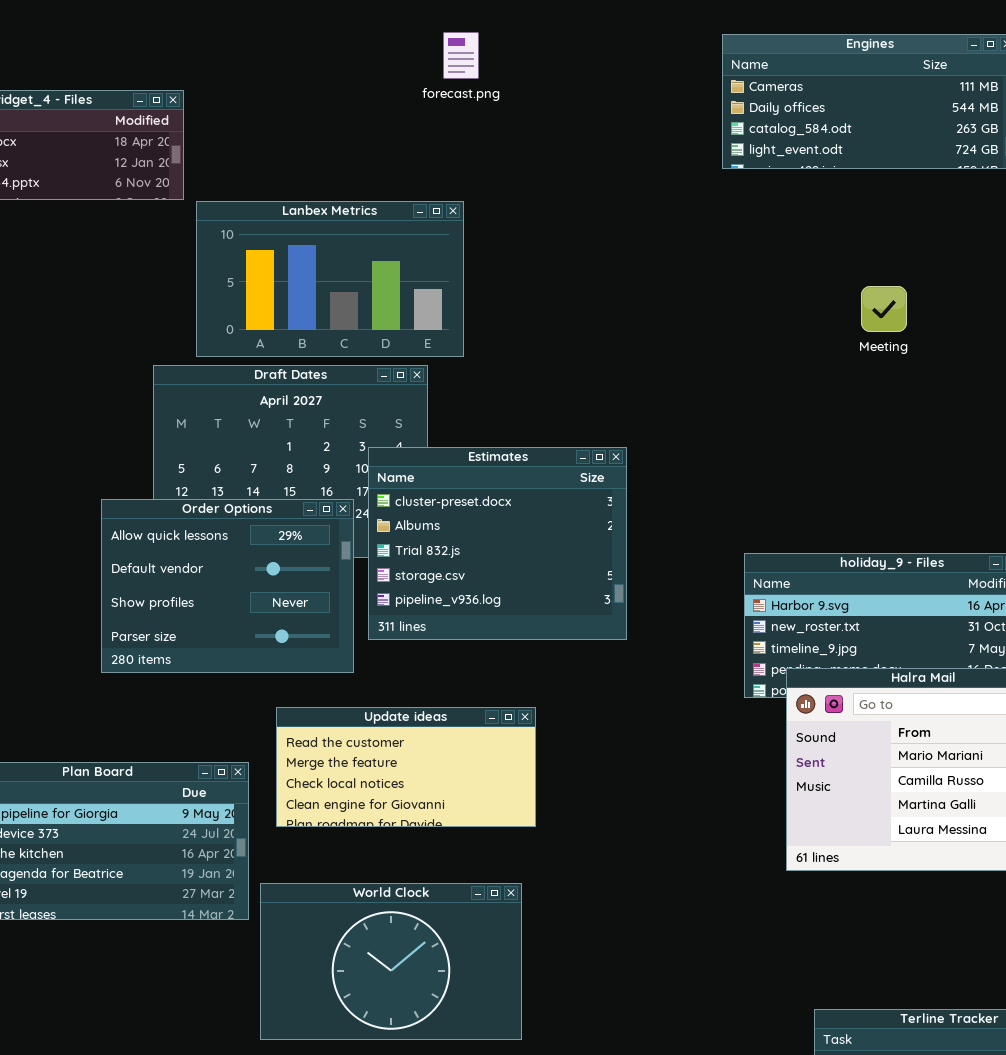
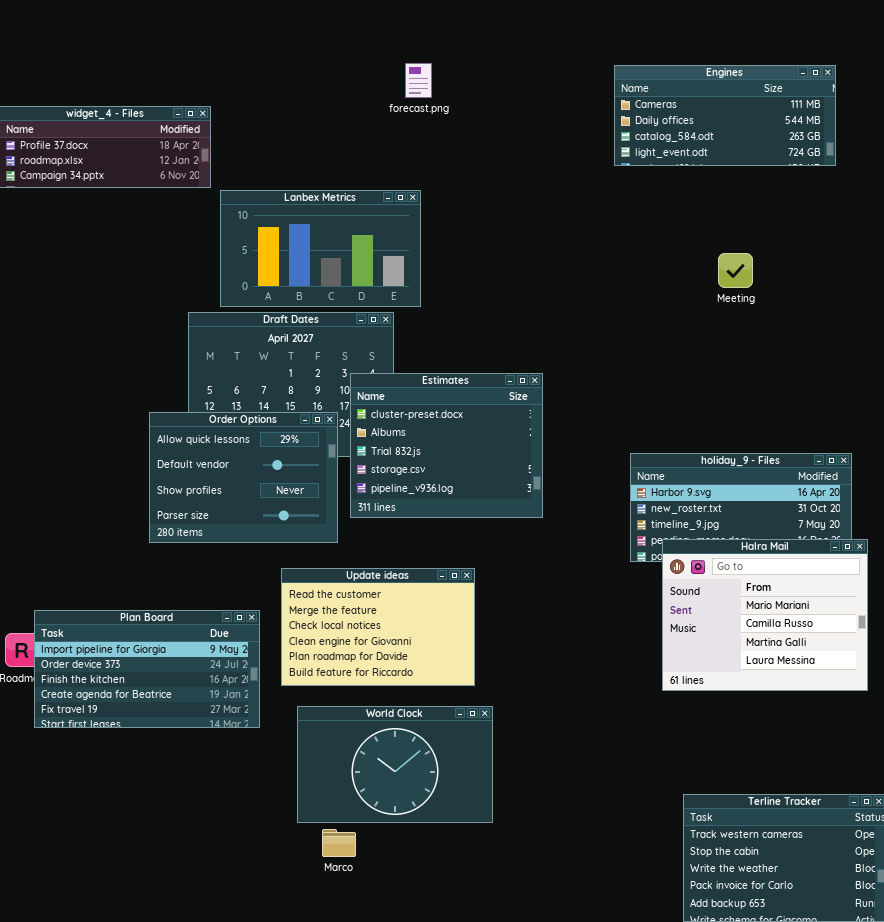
Update ideas: [276,707,536,827] -> [281,568,475,686], resized
World Clock: [260,883,522,1040] -> [297,706,493,823], moved

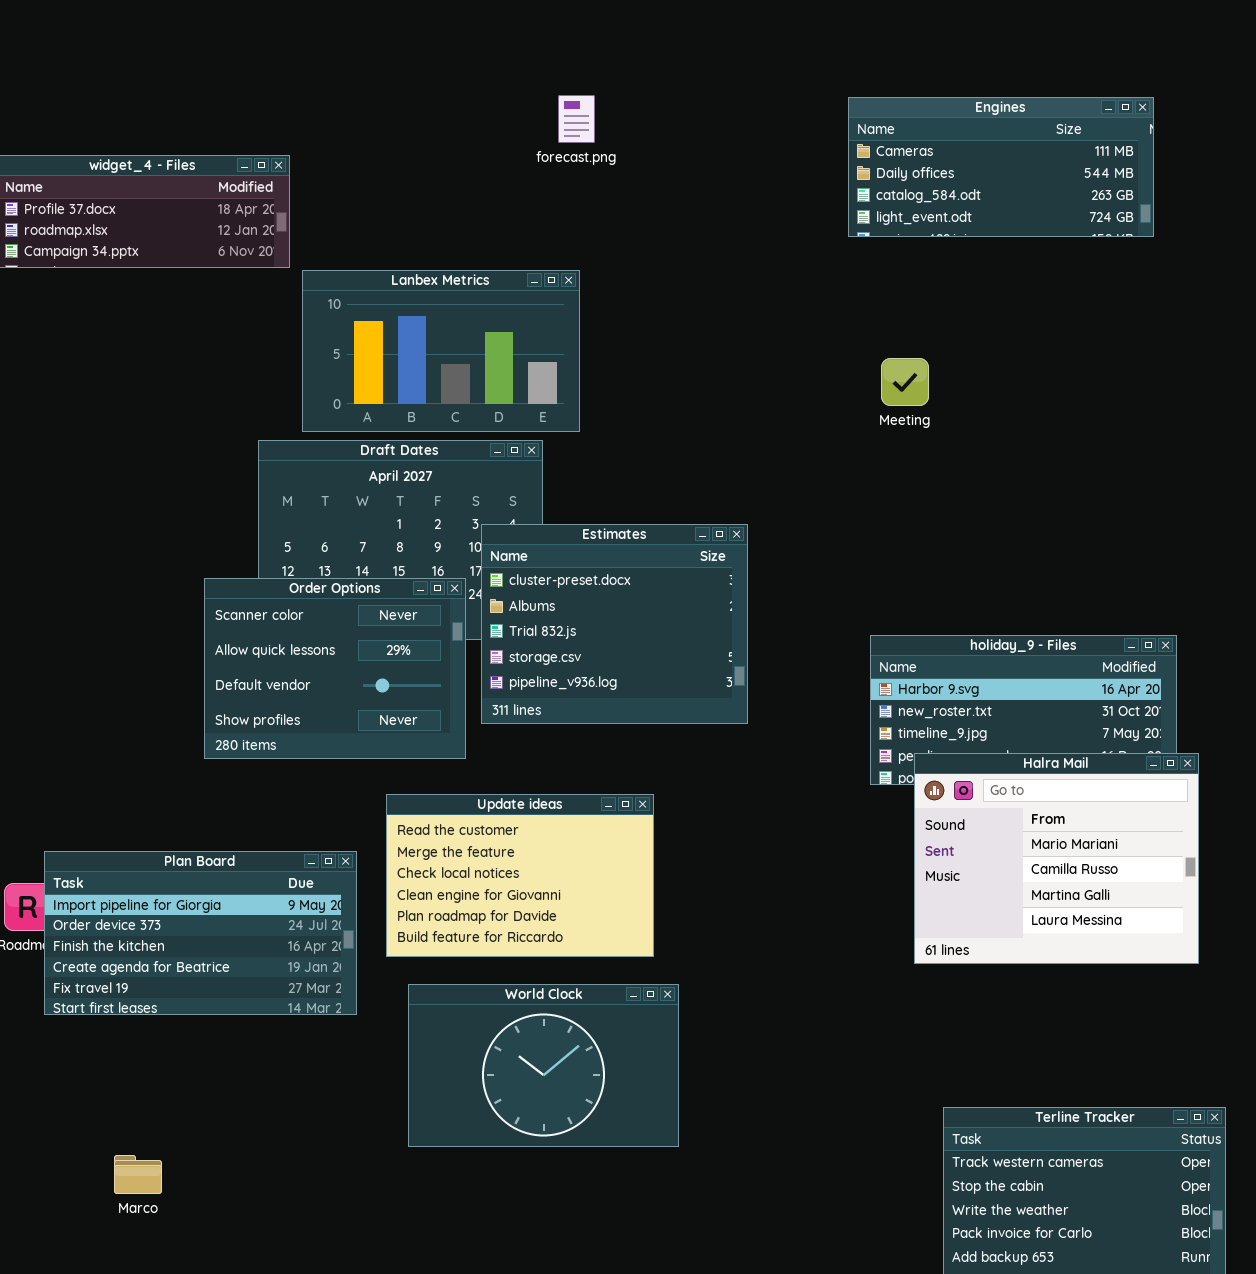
Meeting: [718,253,753,288] -> [881,358,929,406], moved
Order Options: [149,412,338,543] -> [204,578,466,759], scrolled up 1 row
Marco: [322,829,356,857] -> [114,1155,162,1194], moved

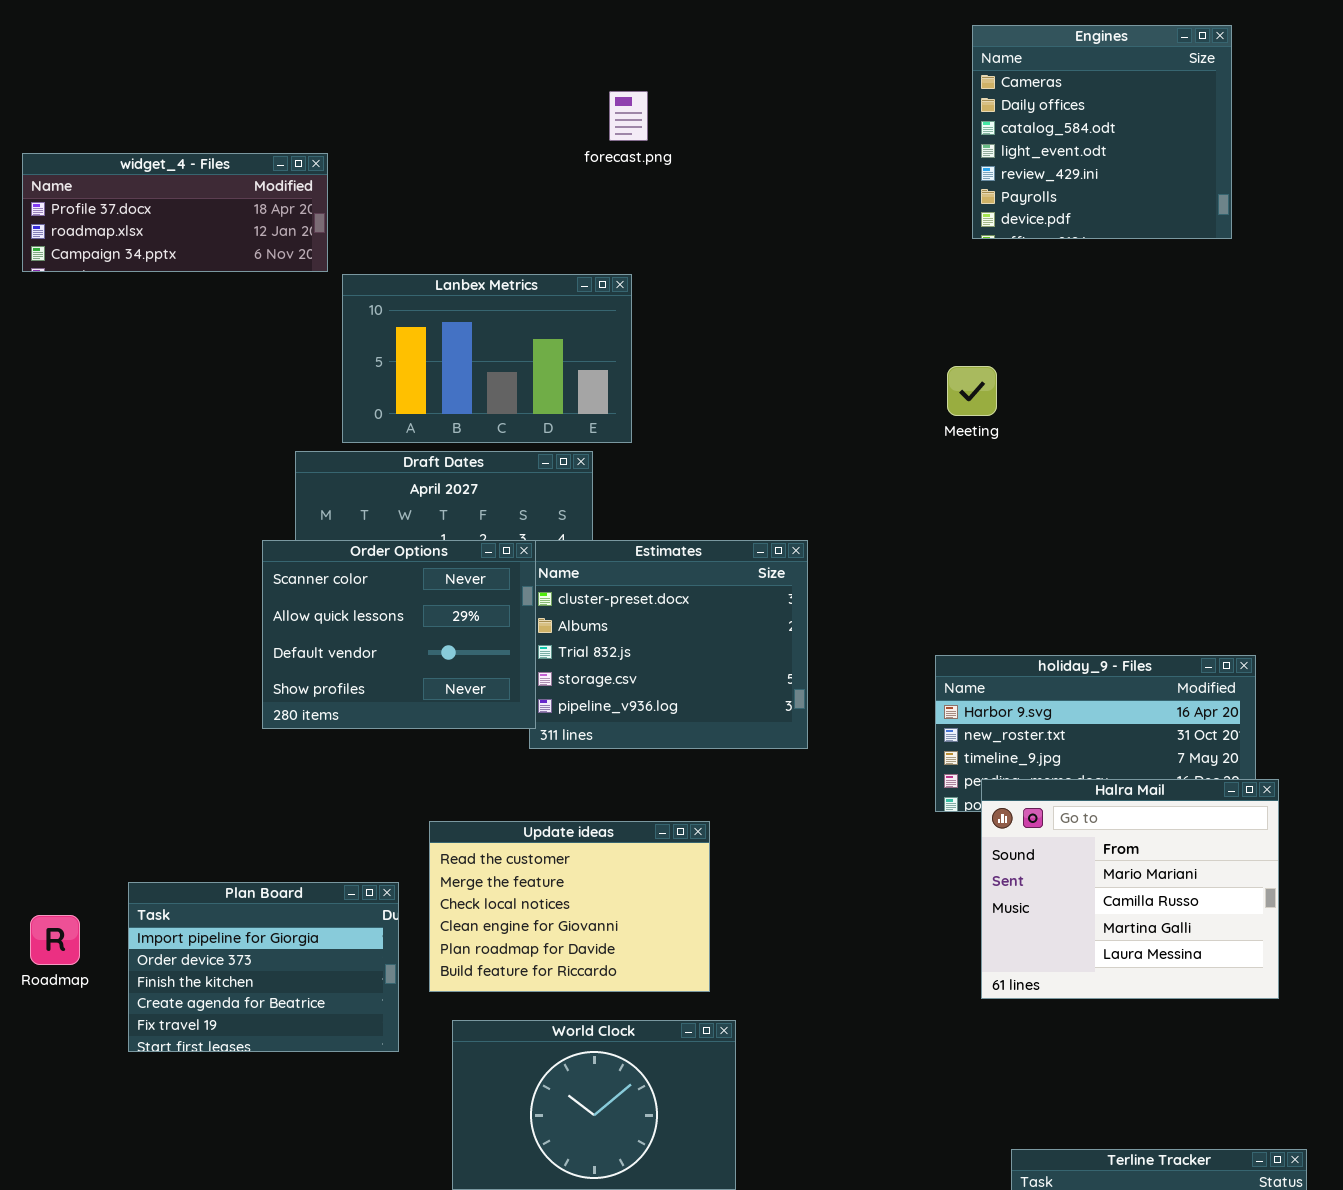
Engines: [848,97,1154,237] -> [972,25,1232,239], resized
Order Options: [204,578,466,759] -> [262,540,536,729], moved
Plan Board: [44,851,357,1015] -> [128,882,399,1052], resized

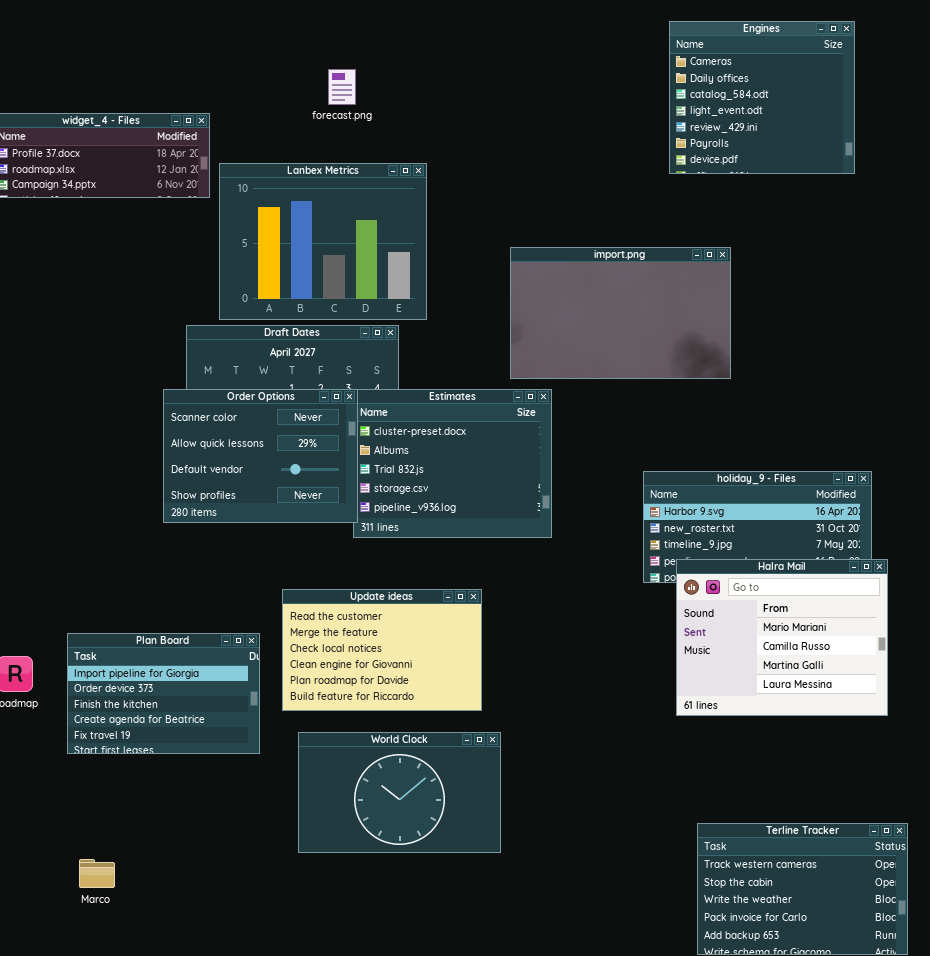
forecast.png: [609,91,648,141] -> [328,69,356,105], moved
Lanbex Metrics: [342,274,632,443] -> [219,163,427,320], resized
import.png: none -> [510,247,731,379], opened

